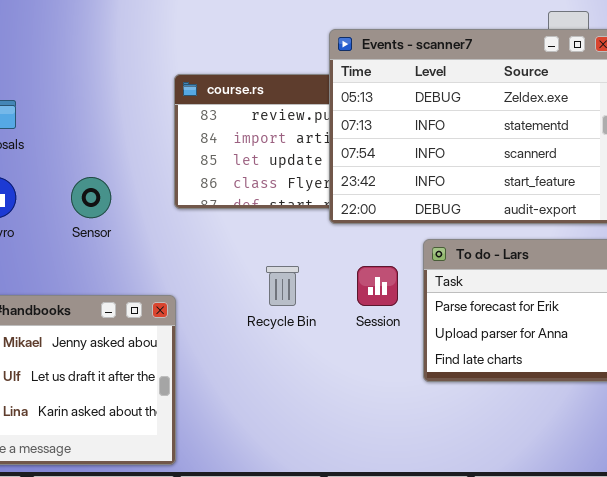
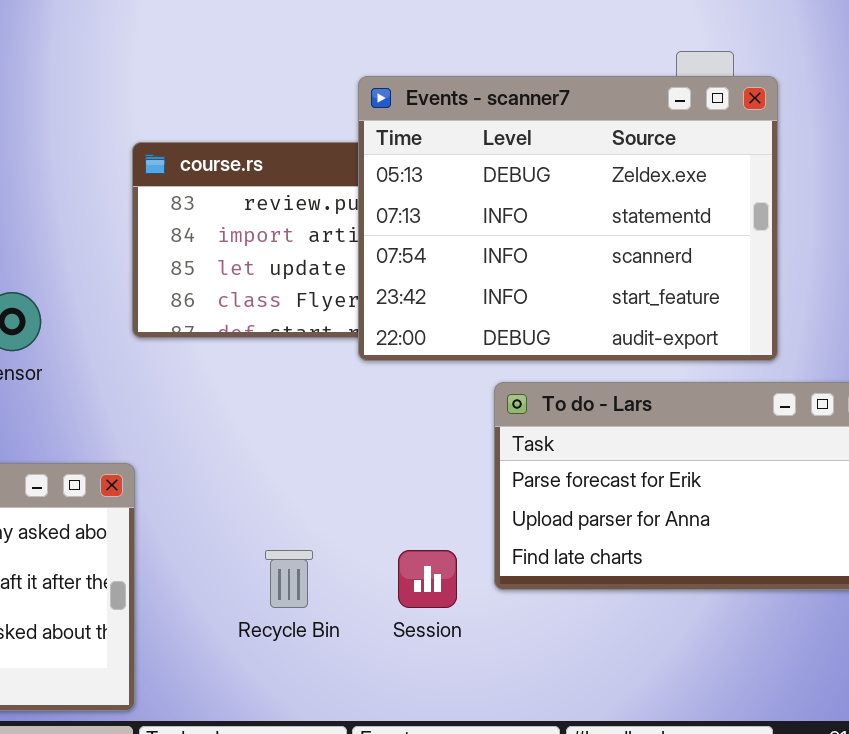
Recycle Bin: [266,266,299,306] -> [265,550,313,608], moved
Session: [357,266,398,306] -> [398,550,457,608], moved

